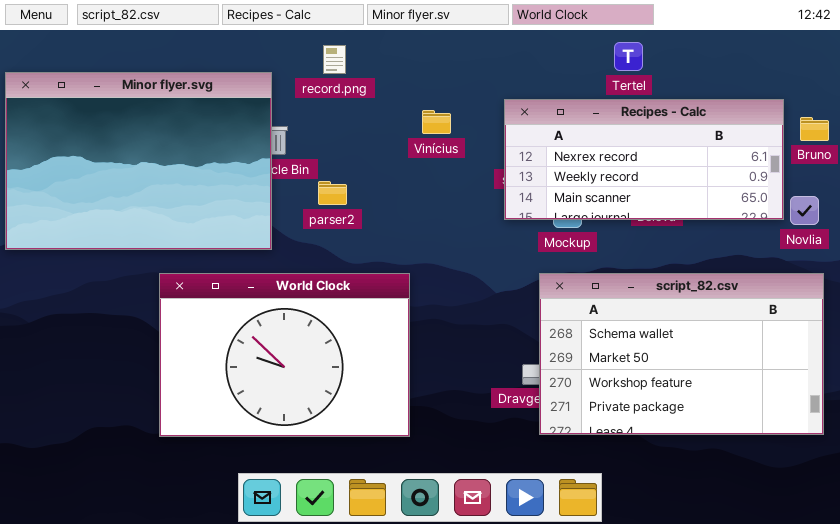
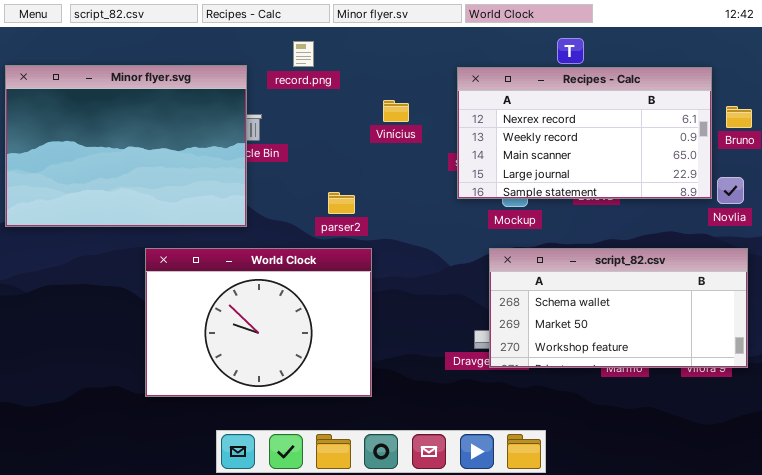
Recipes - Calc: [504,99,784,220] -> [457,67,712,199], resized
parser2: [318,181,347,205] -> [328,192,355,214], moved
script_82.csv: [539,273,824,435] -> [489,248,748,368], resized

